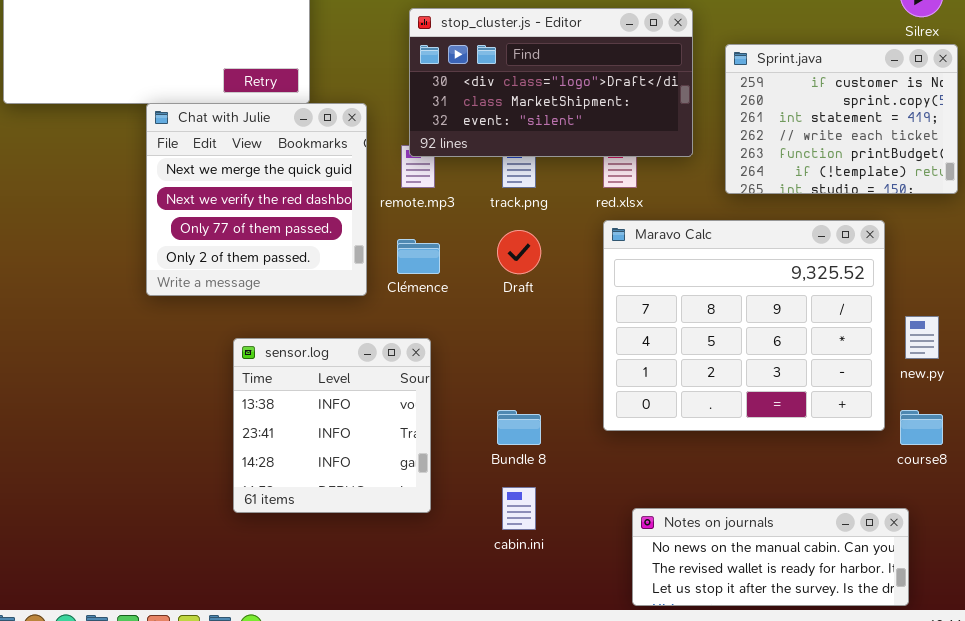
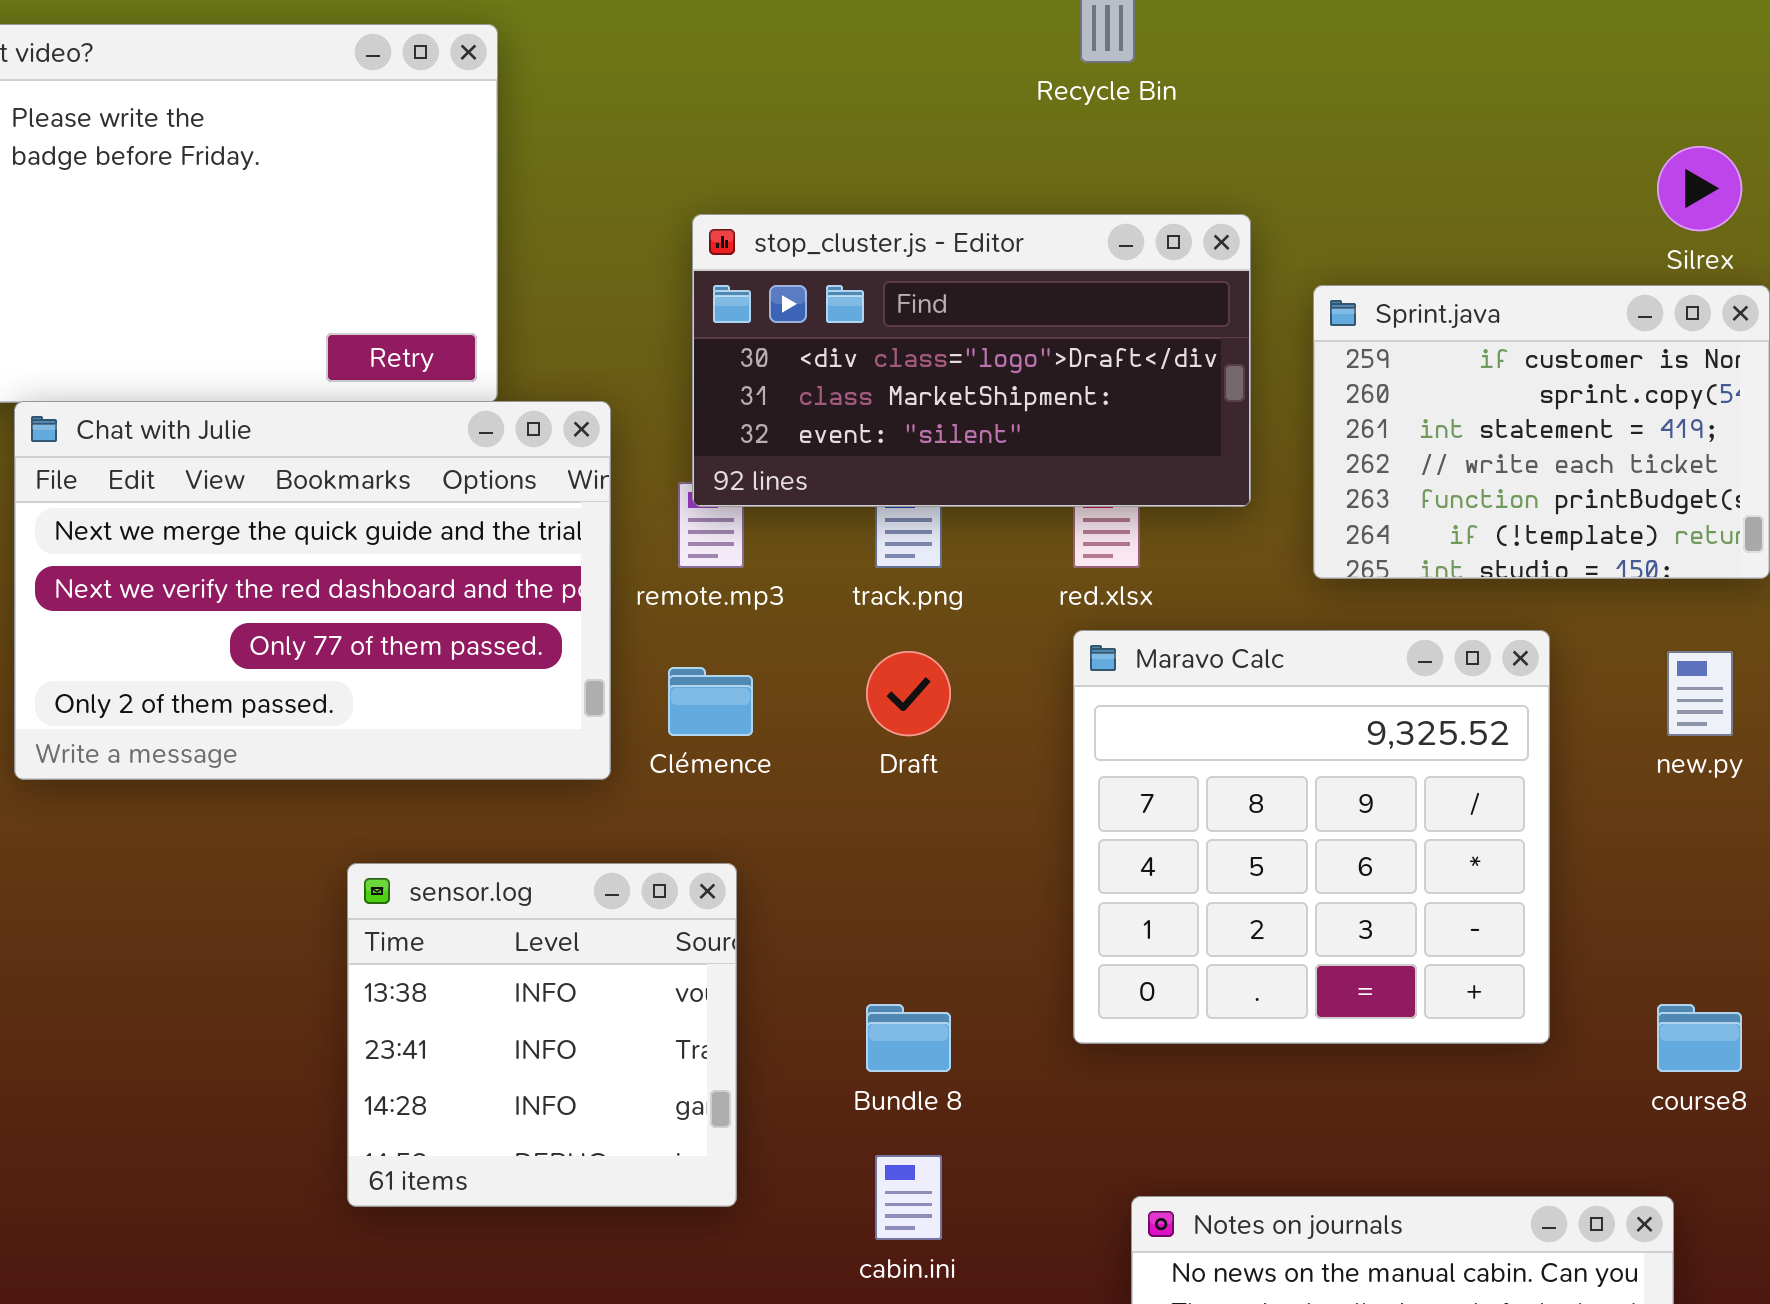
Chat with Julie: [146,103,367,296] -> [14,401,611,780], resized
Maravo Calc: [603,220,885,431] -> [1073,630,1550,1044], resized
new.py: [905,316,939,359] -> [1667,651,1733,736], moved

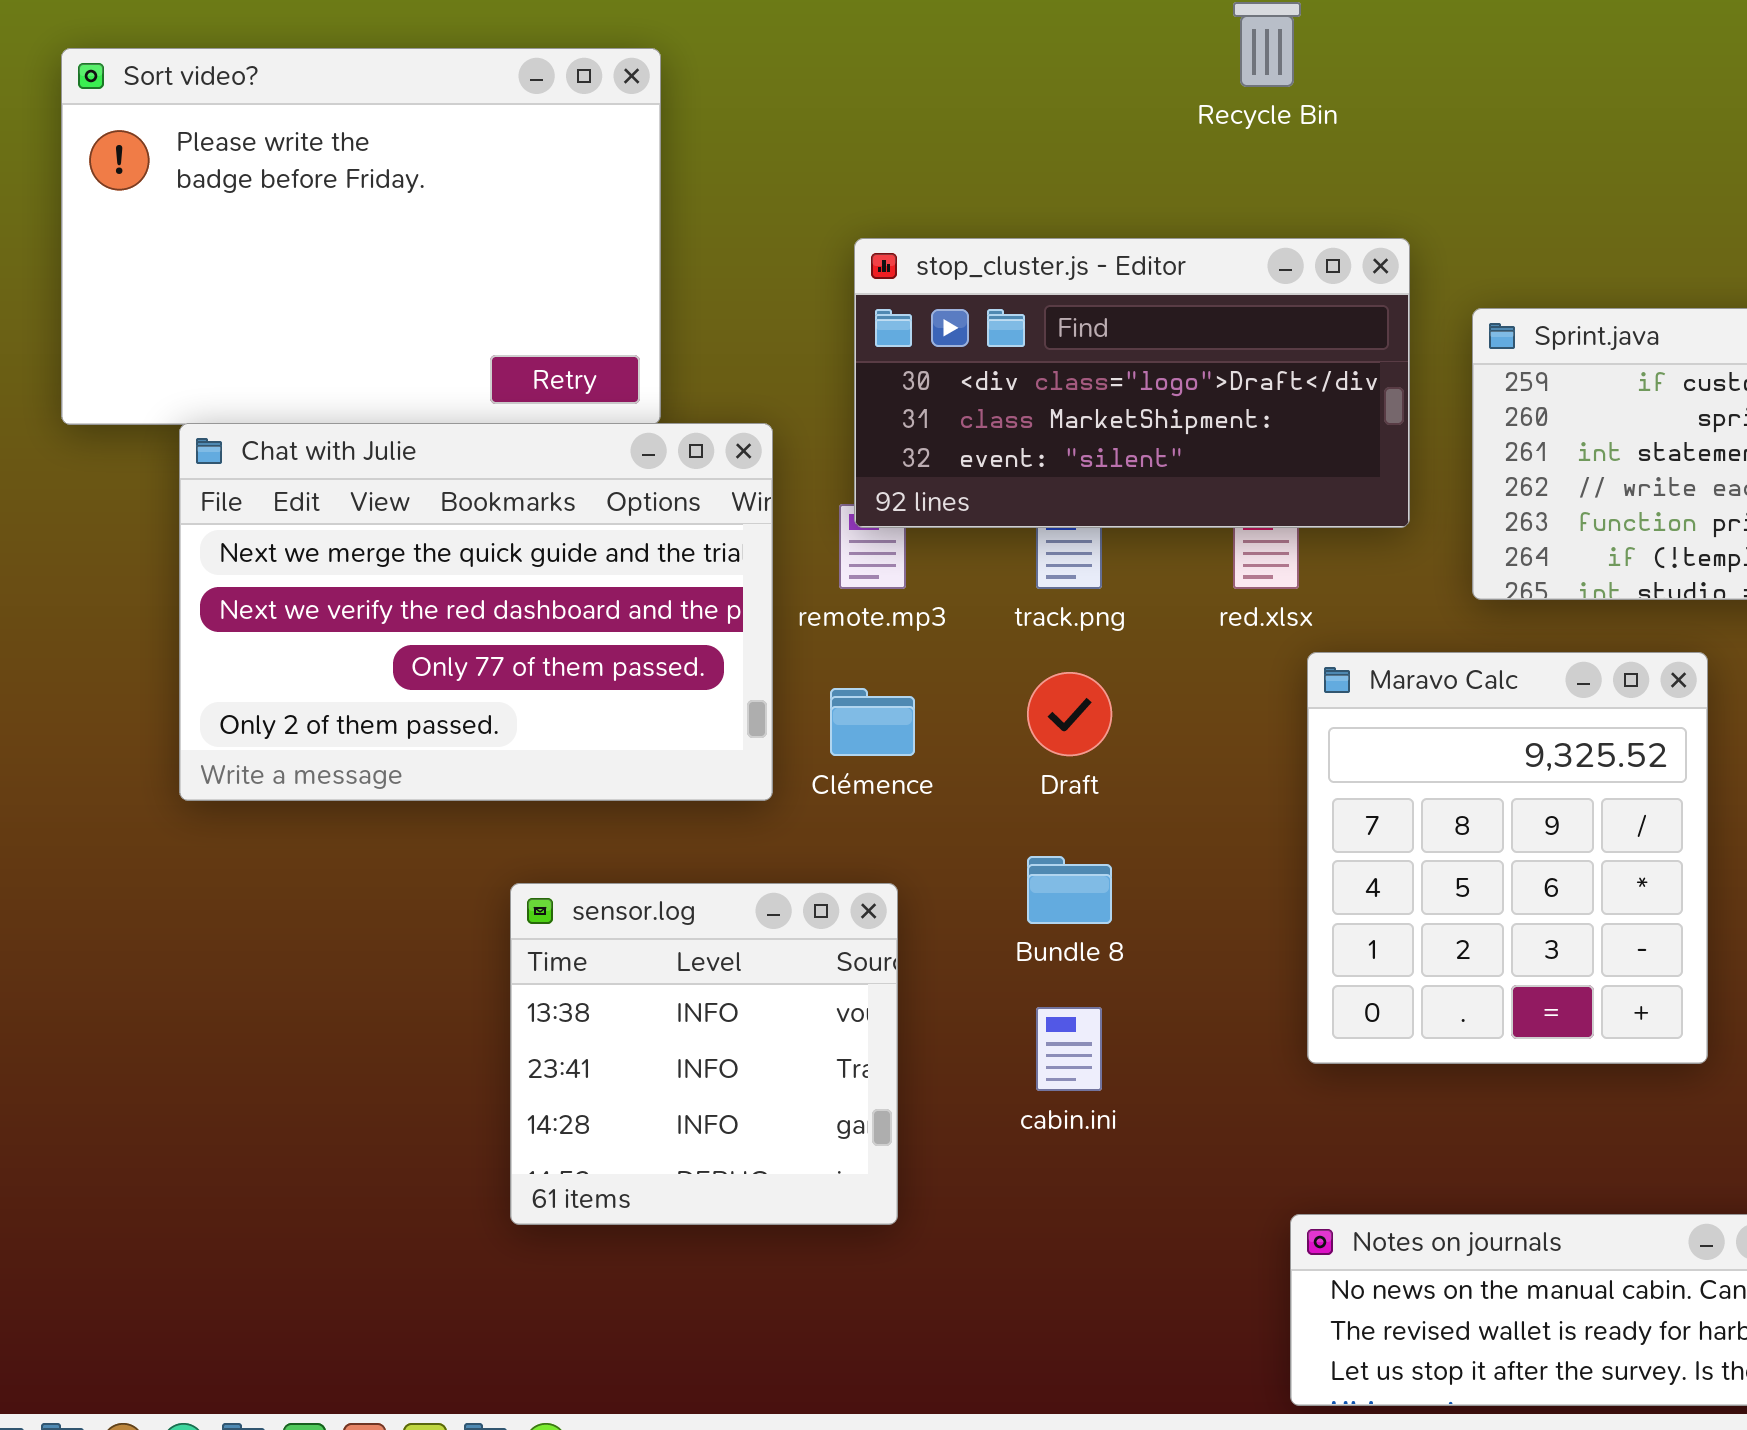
Maravo Calc: [1073,630,1550,1044] -> [1307,652,1708,1064], resized
Bundle 8: [866,1004,951,1072] -> [1027,856,1112,924], moved
cabin.ini: [875,1155,942,1240] -> [1036,1007,1102,1091], moved

